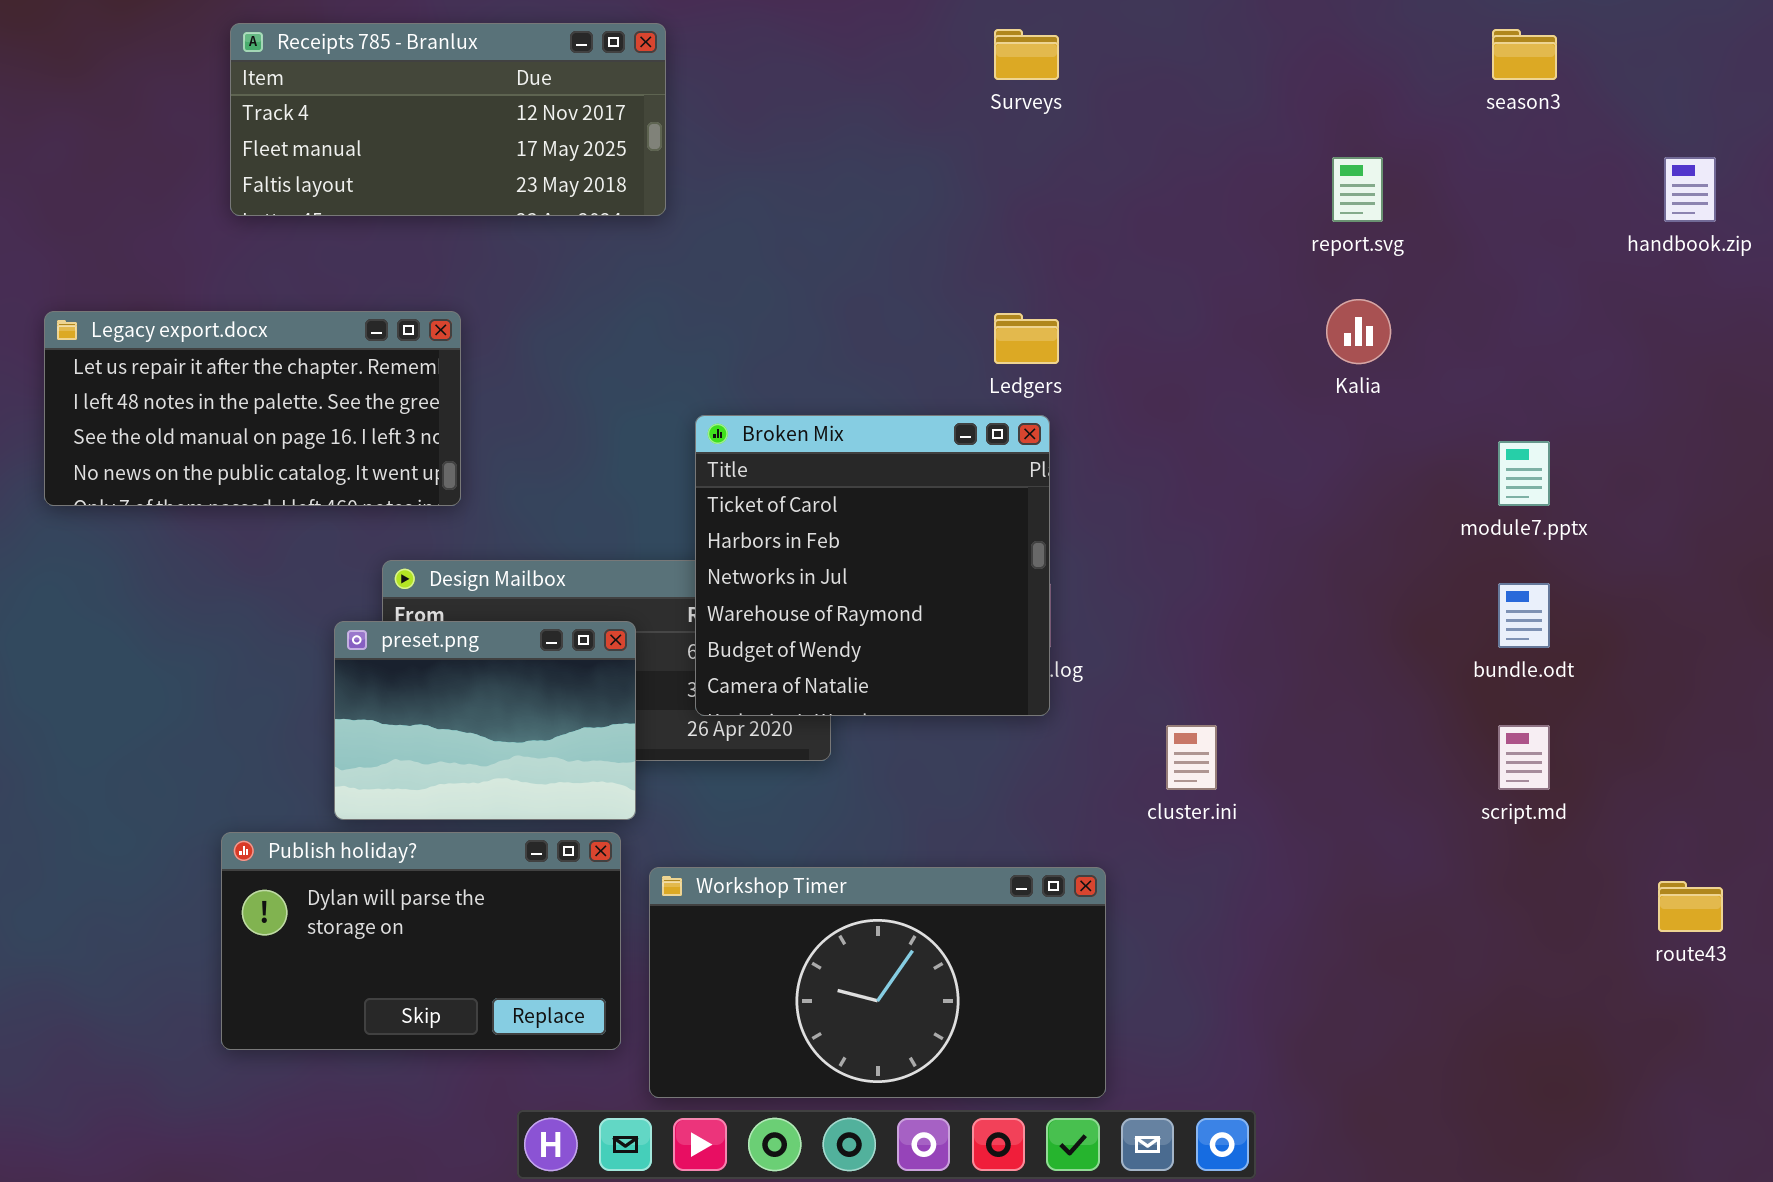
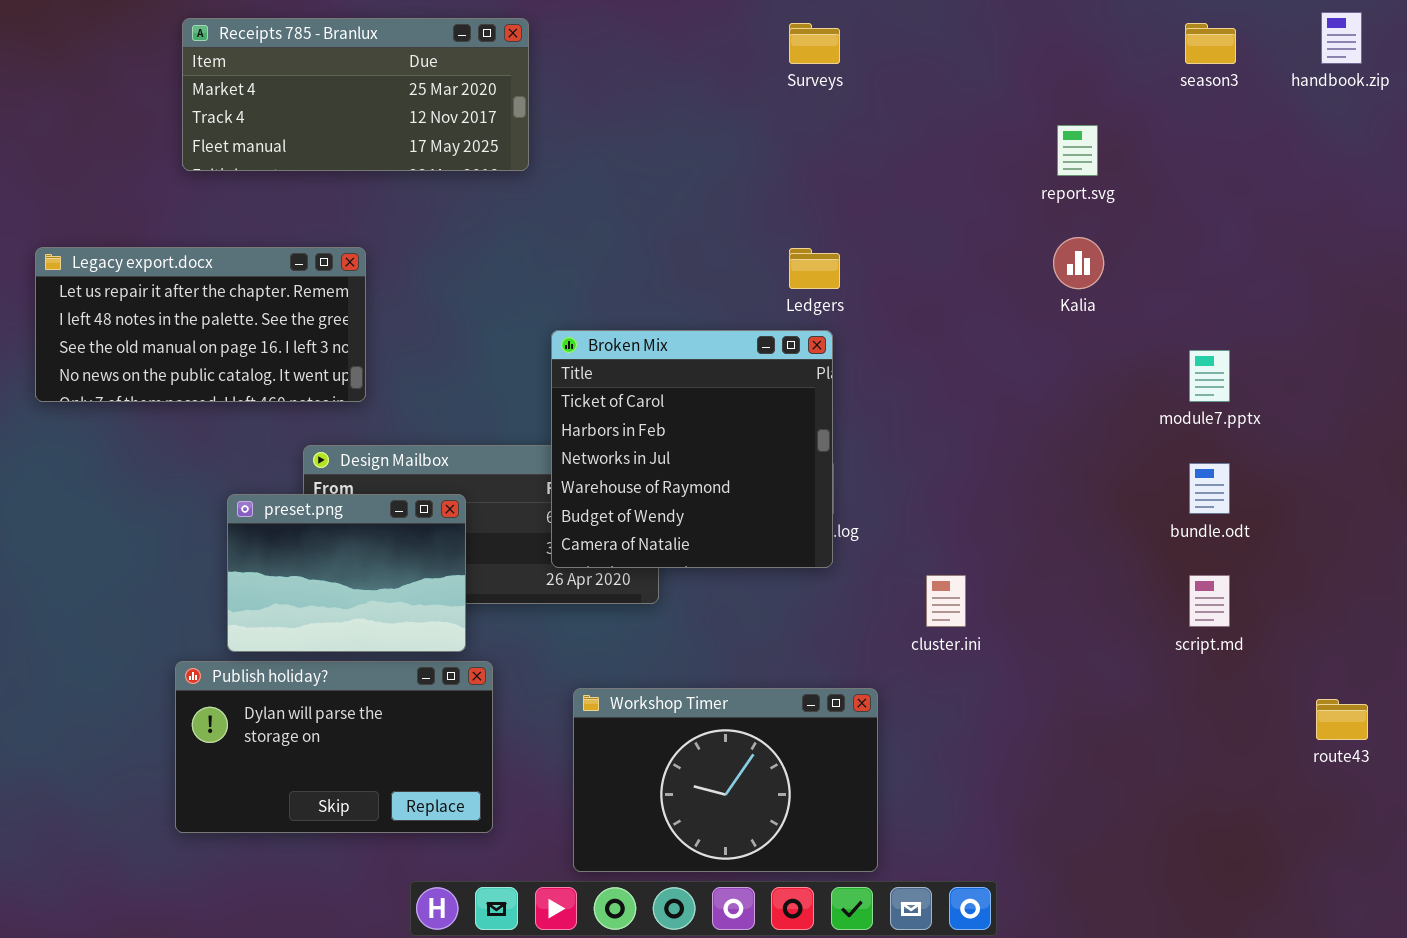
Receipts 785 - Branlux: [230,23,666,216] -> [182,18,529,171], scrolled up 1 row
handbook.zip: [1664,157,1716,222] -> [1321,12,1362,64], moved
preset.png: [334,621,636,820] -> [227,494,466,652], moved
Workshop Timer: [649,867,1106,1098] -> [573,688,878,872], resized

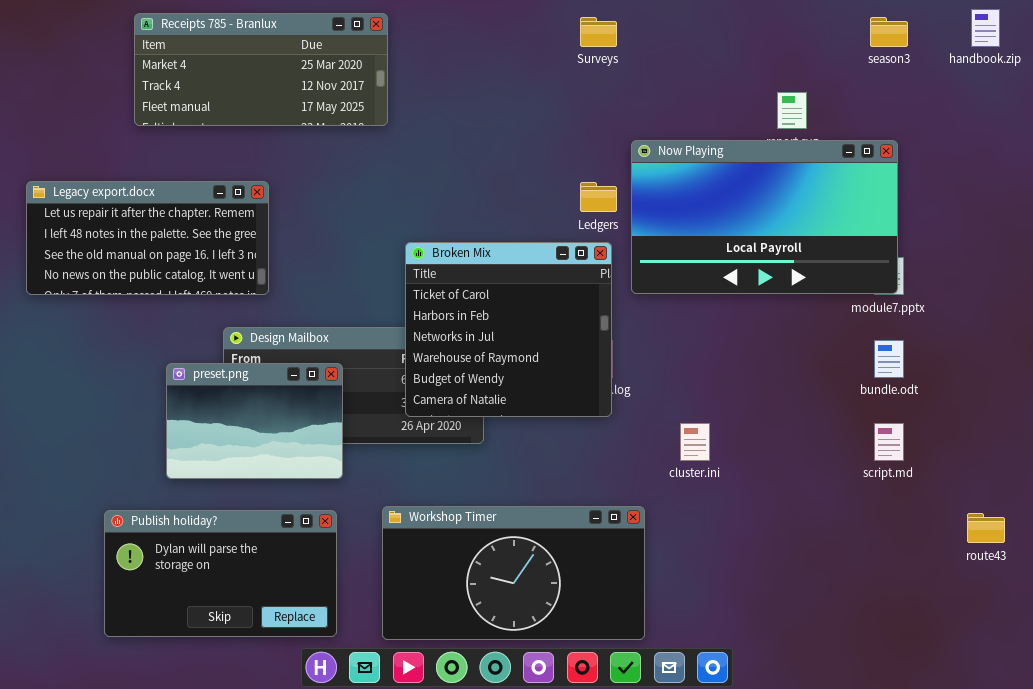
Now Playing: none -> [631,140,898,294], opened
Publish holiday?: [175,661,493,833] -> [104,510,337,637], moved
Workshop Timer: [573,688,878,872] -> [382,506,645,640], resized

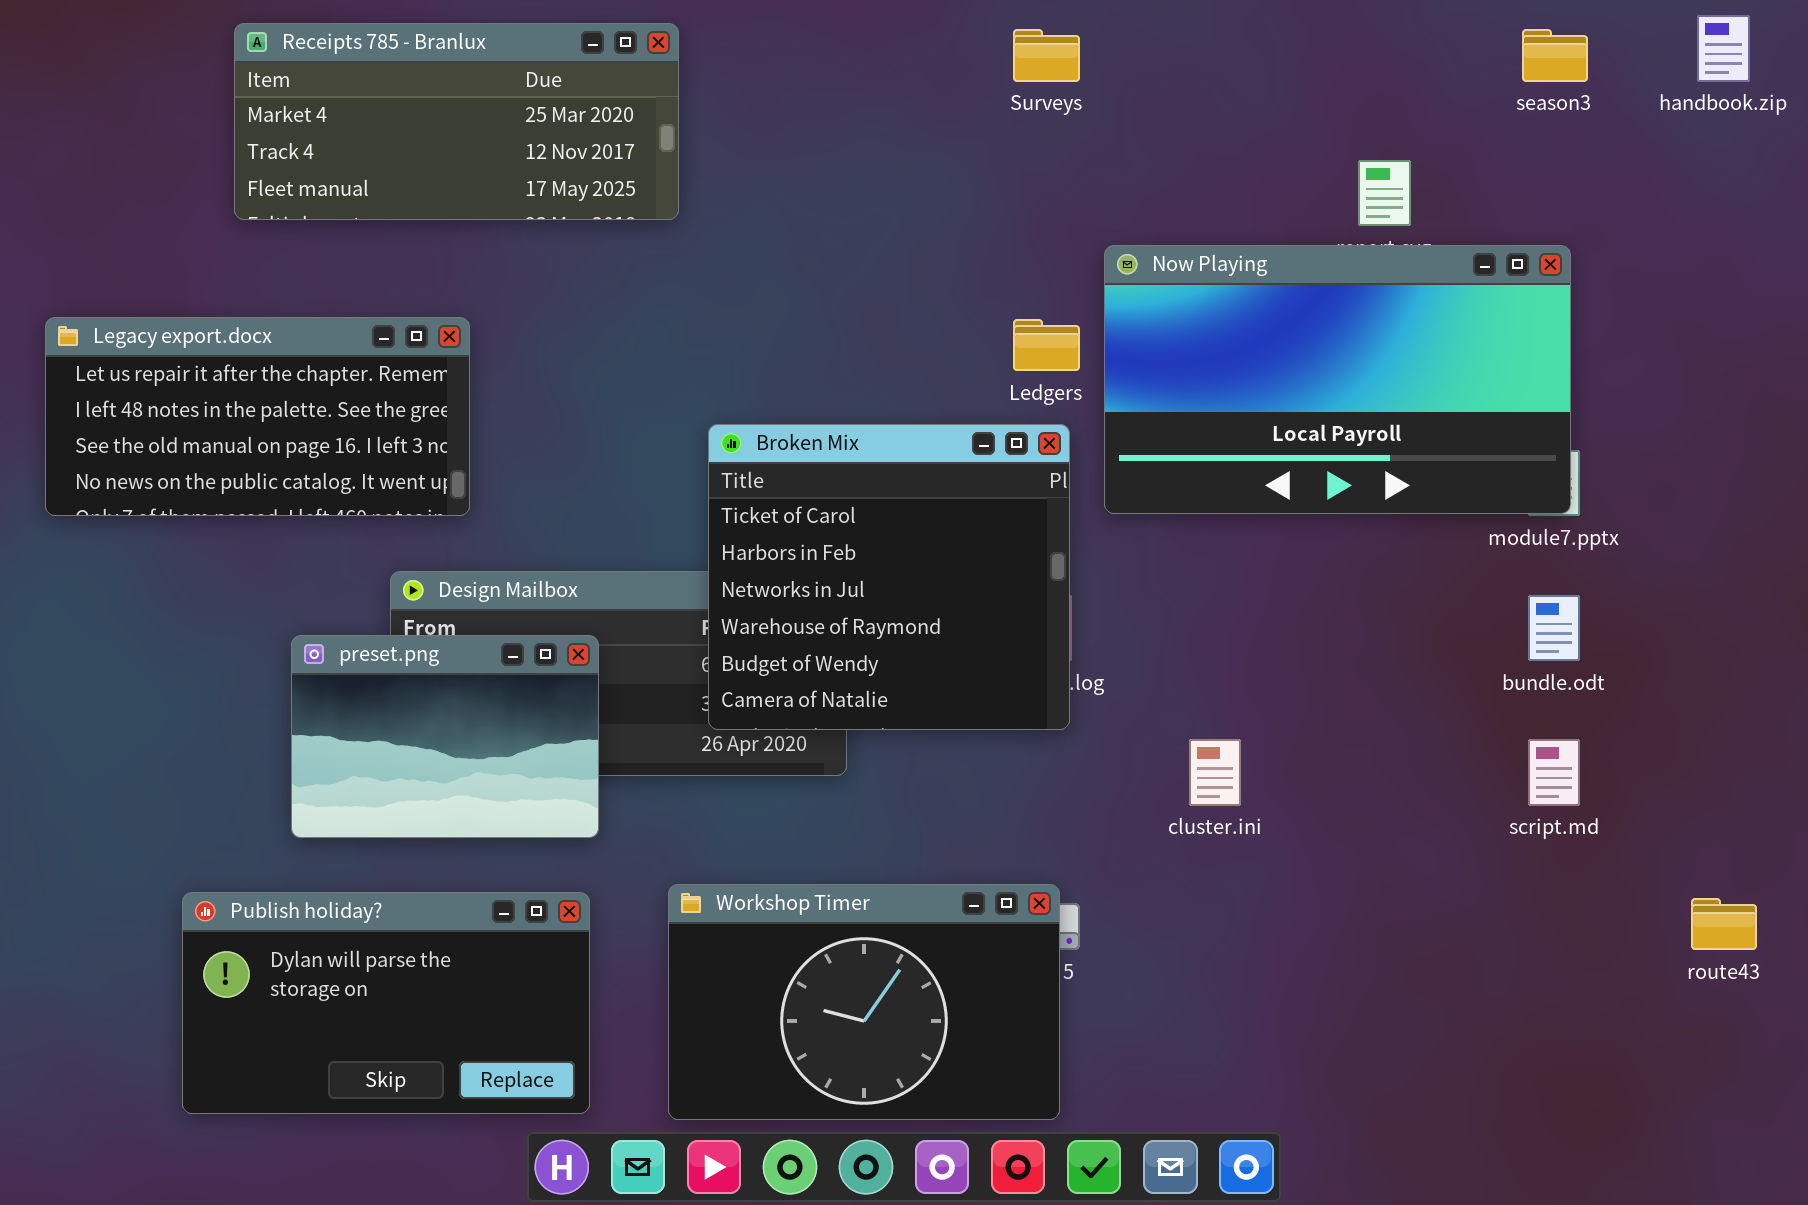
Workshop Timer: [382,506,645,640] -> [668,884,1060,1120], resized

